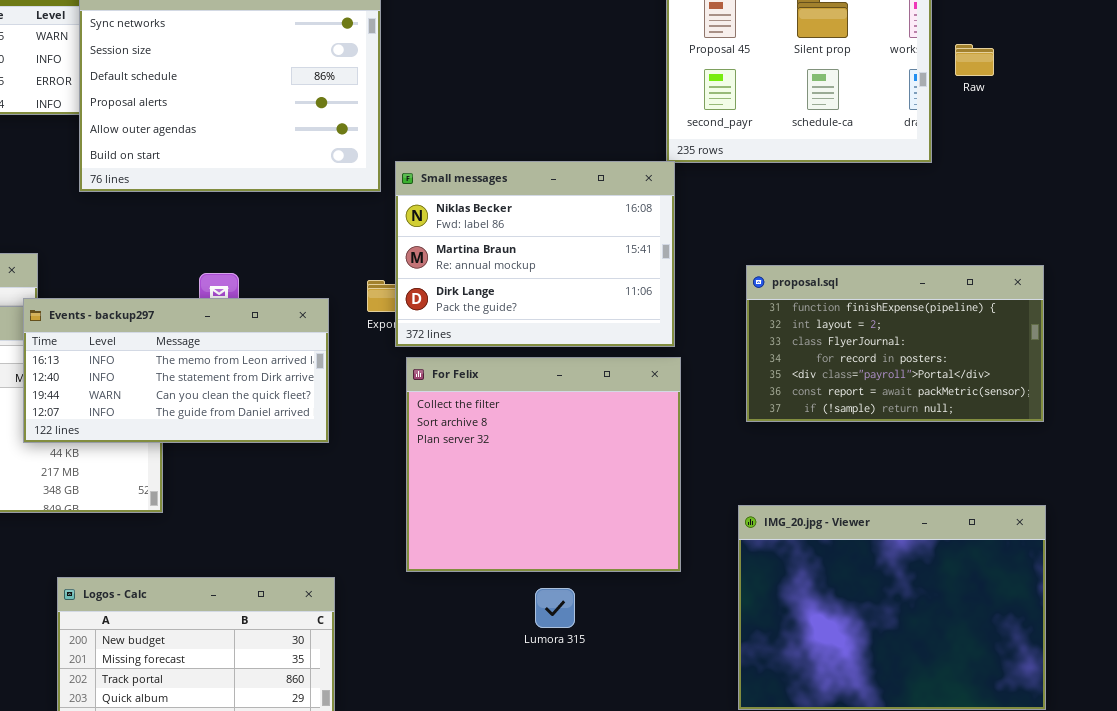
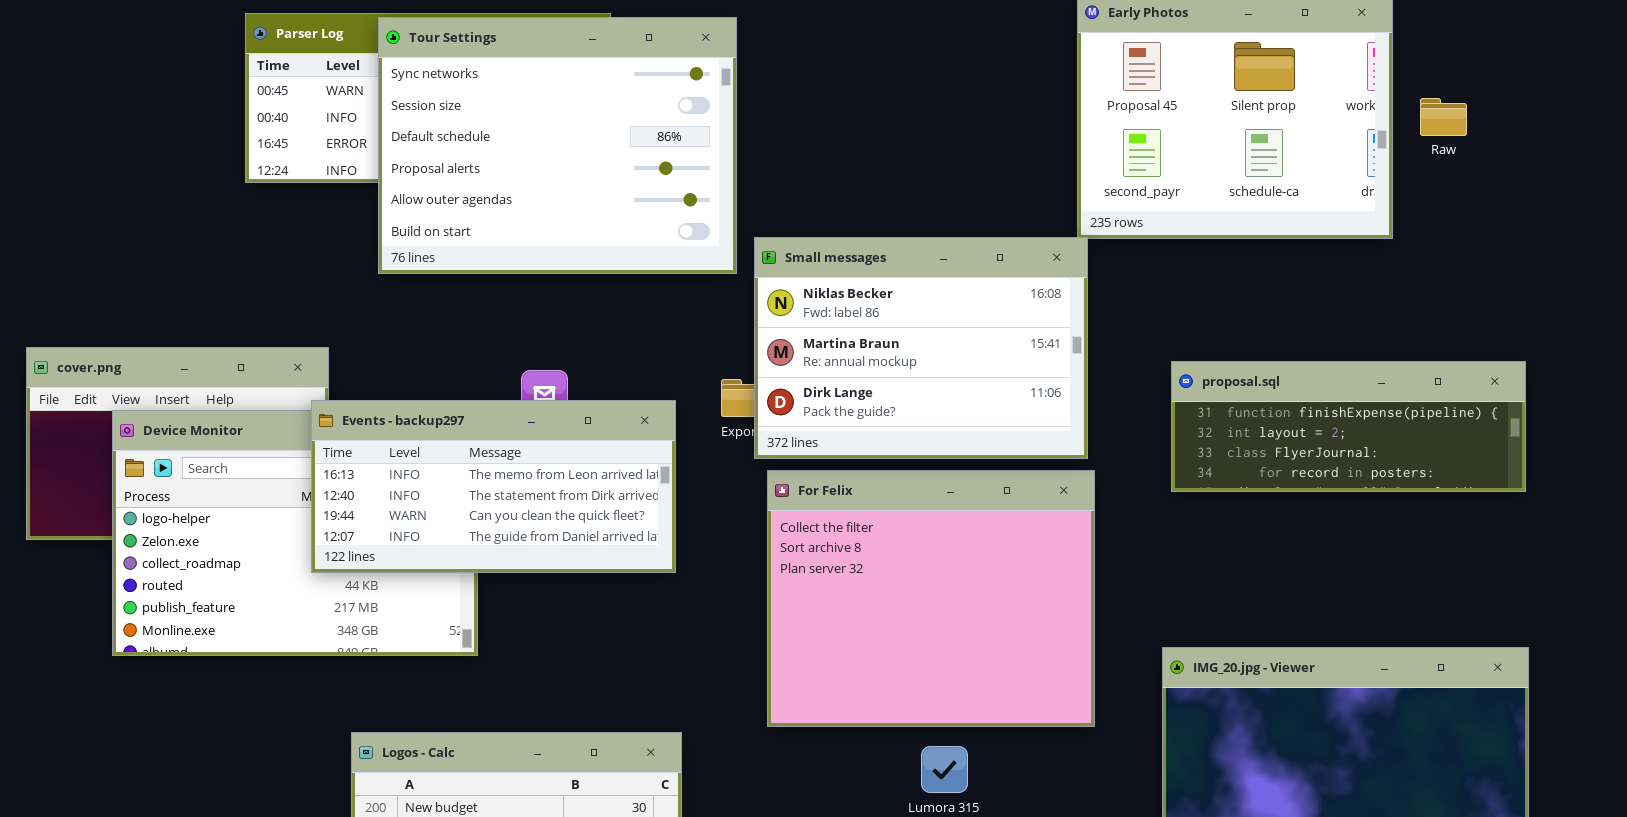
proposal.sql: [746,265,1044,422] -> [1171,361,1526,492], resized

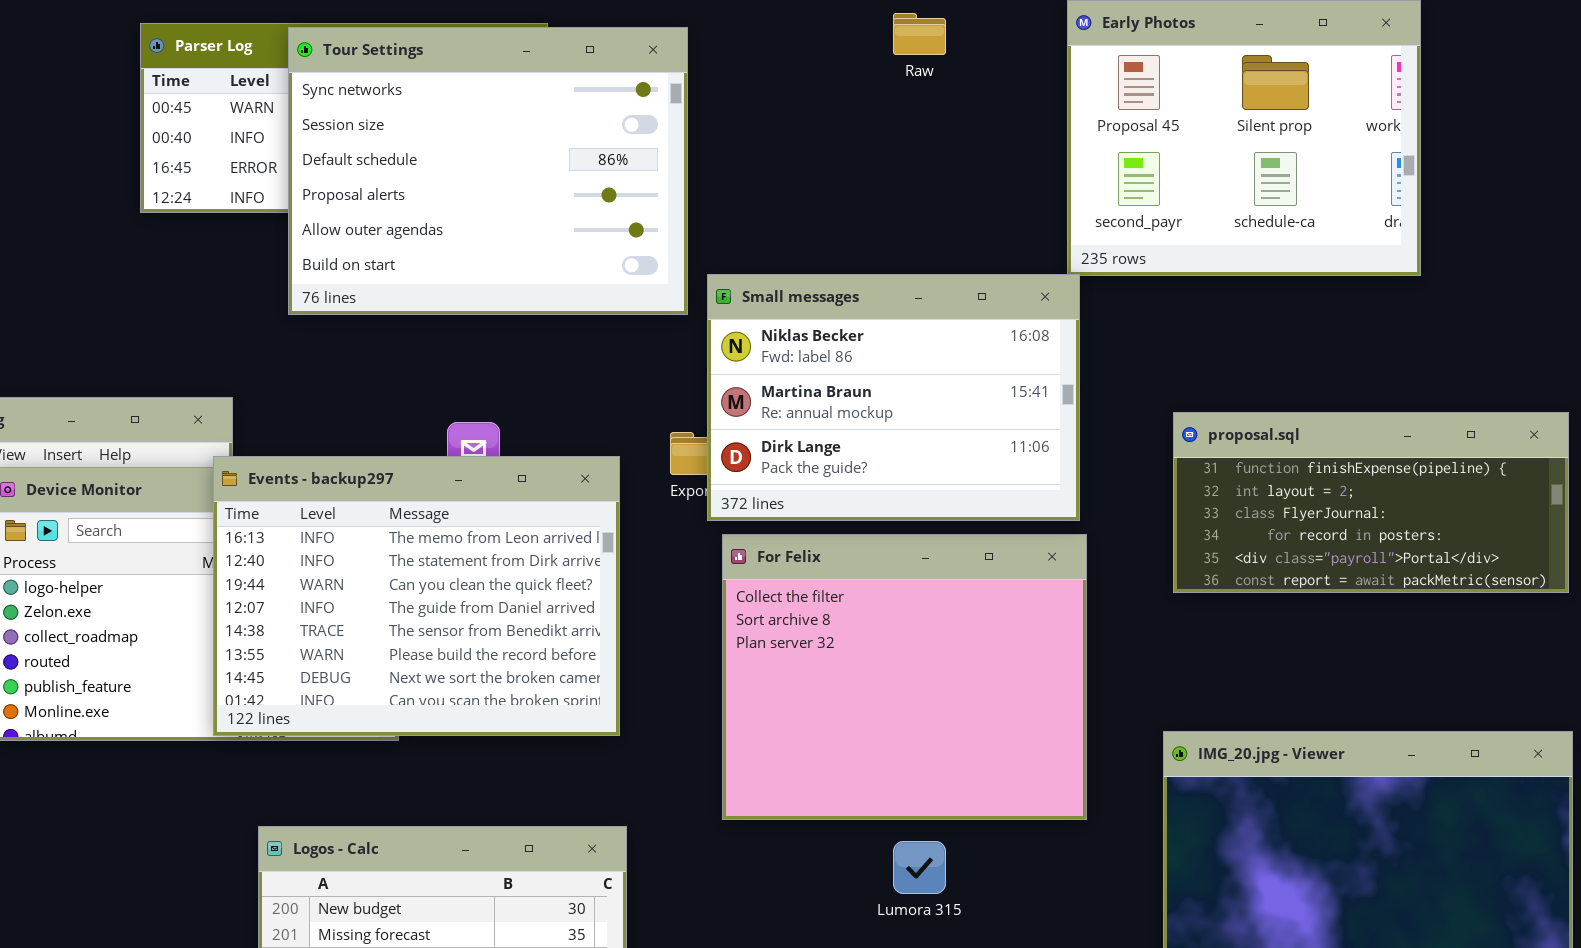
Raw: [1420,98,1467,136] -> [893,13,946,55], moved
proposal.sql: [1171,361,1526,492] -> [1173,412,1569,593], resized
Events - backup297: [311,400,676,573] -> [213,456,620,736], resized

